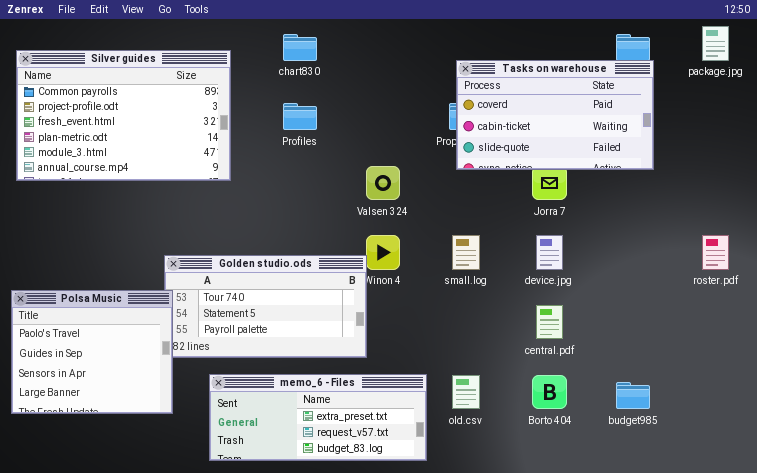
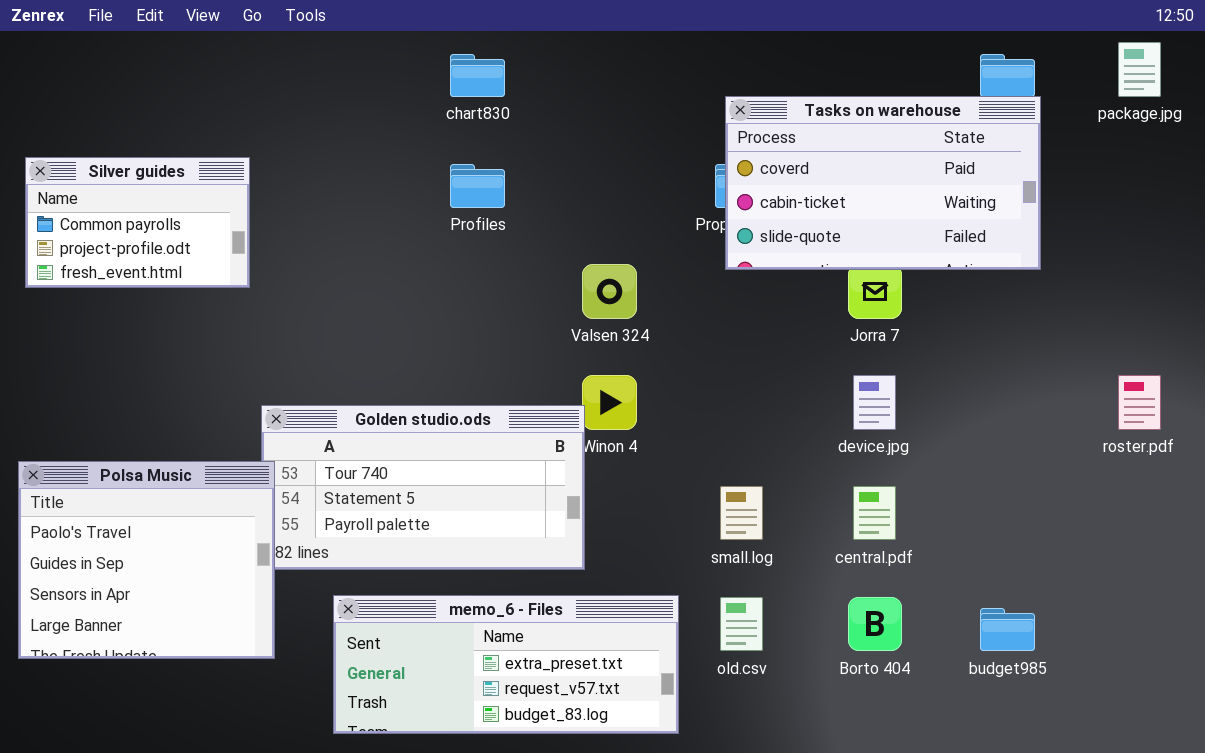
Silver guides: [16,50,231,181] -> [25,157,250,288], resized
small.log: [452,235,480,270] -> [720,486,763,540], moved

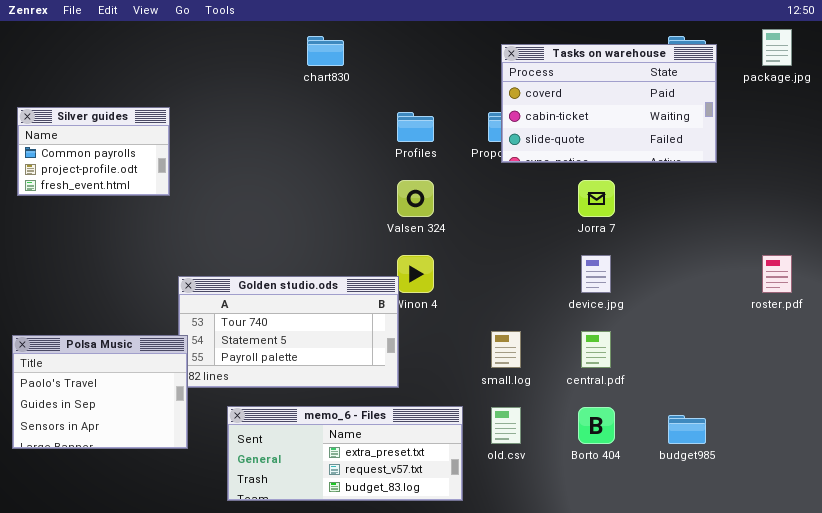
Tasks on warehouse: [725,96,1041,270] -> [501,44,717,163], moved
Profiles: [450,164,505,208] -> [397,112,434,142], moved
Polsa Music: [18,461,275,659] -> [12,335,188,449], resized

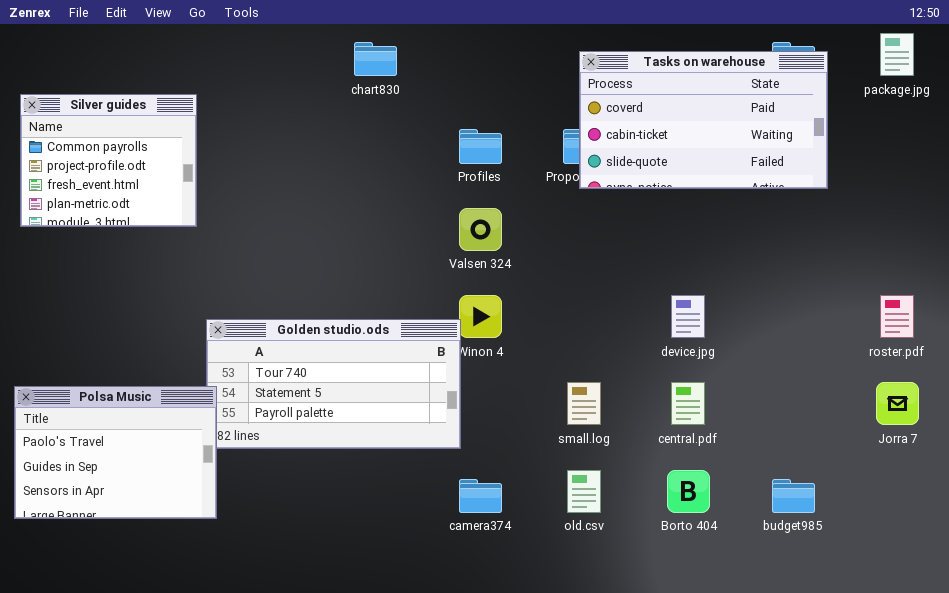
Silver guides: [17,107,170,196] -> [20,94,197,227], resized
Jorra 7: [578,180,615,217] -> [876,382,919,425], moved
memo_6 - Files: [227,406,463,501] -> none, closed

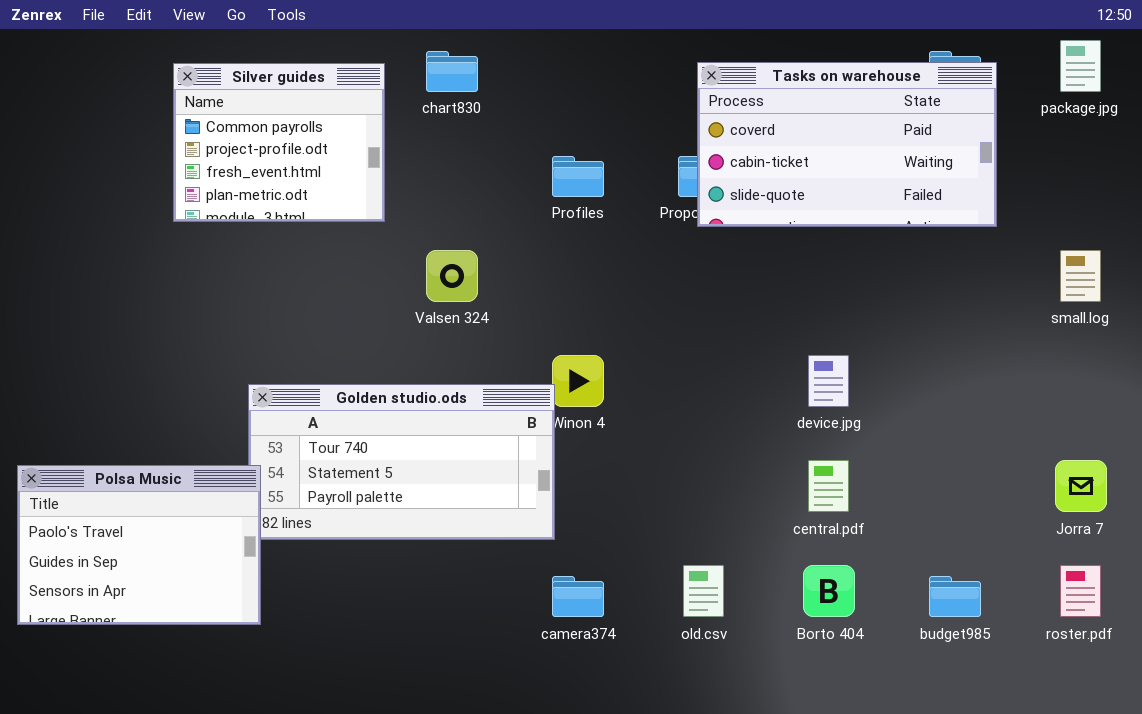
Silver guides: [20,94,197,227] -> [173,63,385,222], moved
Valsen 324: [459,208,502,251] -> [426,250,478,302], moved
roster.pdf: [880,295,914,338] -> [1060,565,1101,617], moved
small.log: [567,382,601,425] -> [1060,250,1101,302], moved

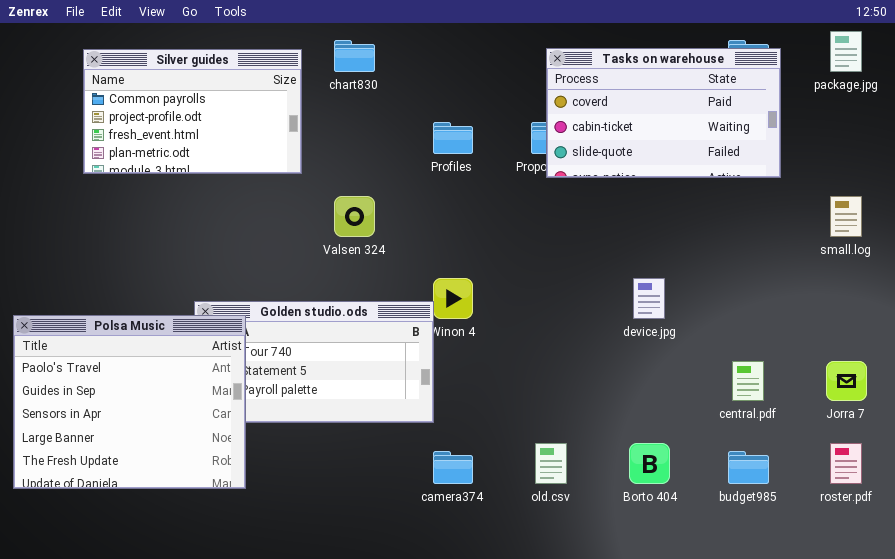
Silver guides: [173,63,385,222] -> [83,49,302,174], resized
central.pdf: [808,460,849,512] -> [732,361,764,401], moved
Polsa Music: [17,465,261,625] -> [13,315,246,489], resized

